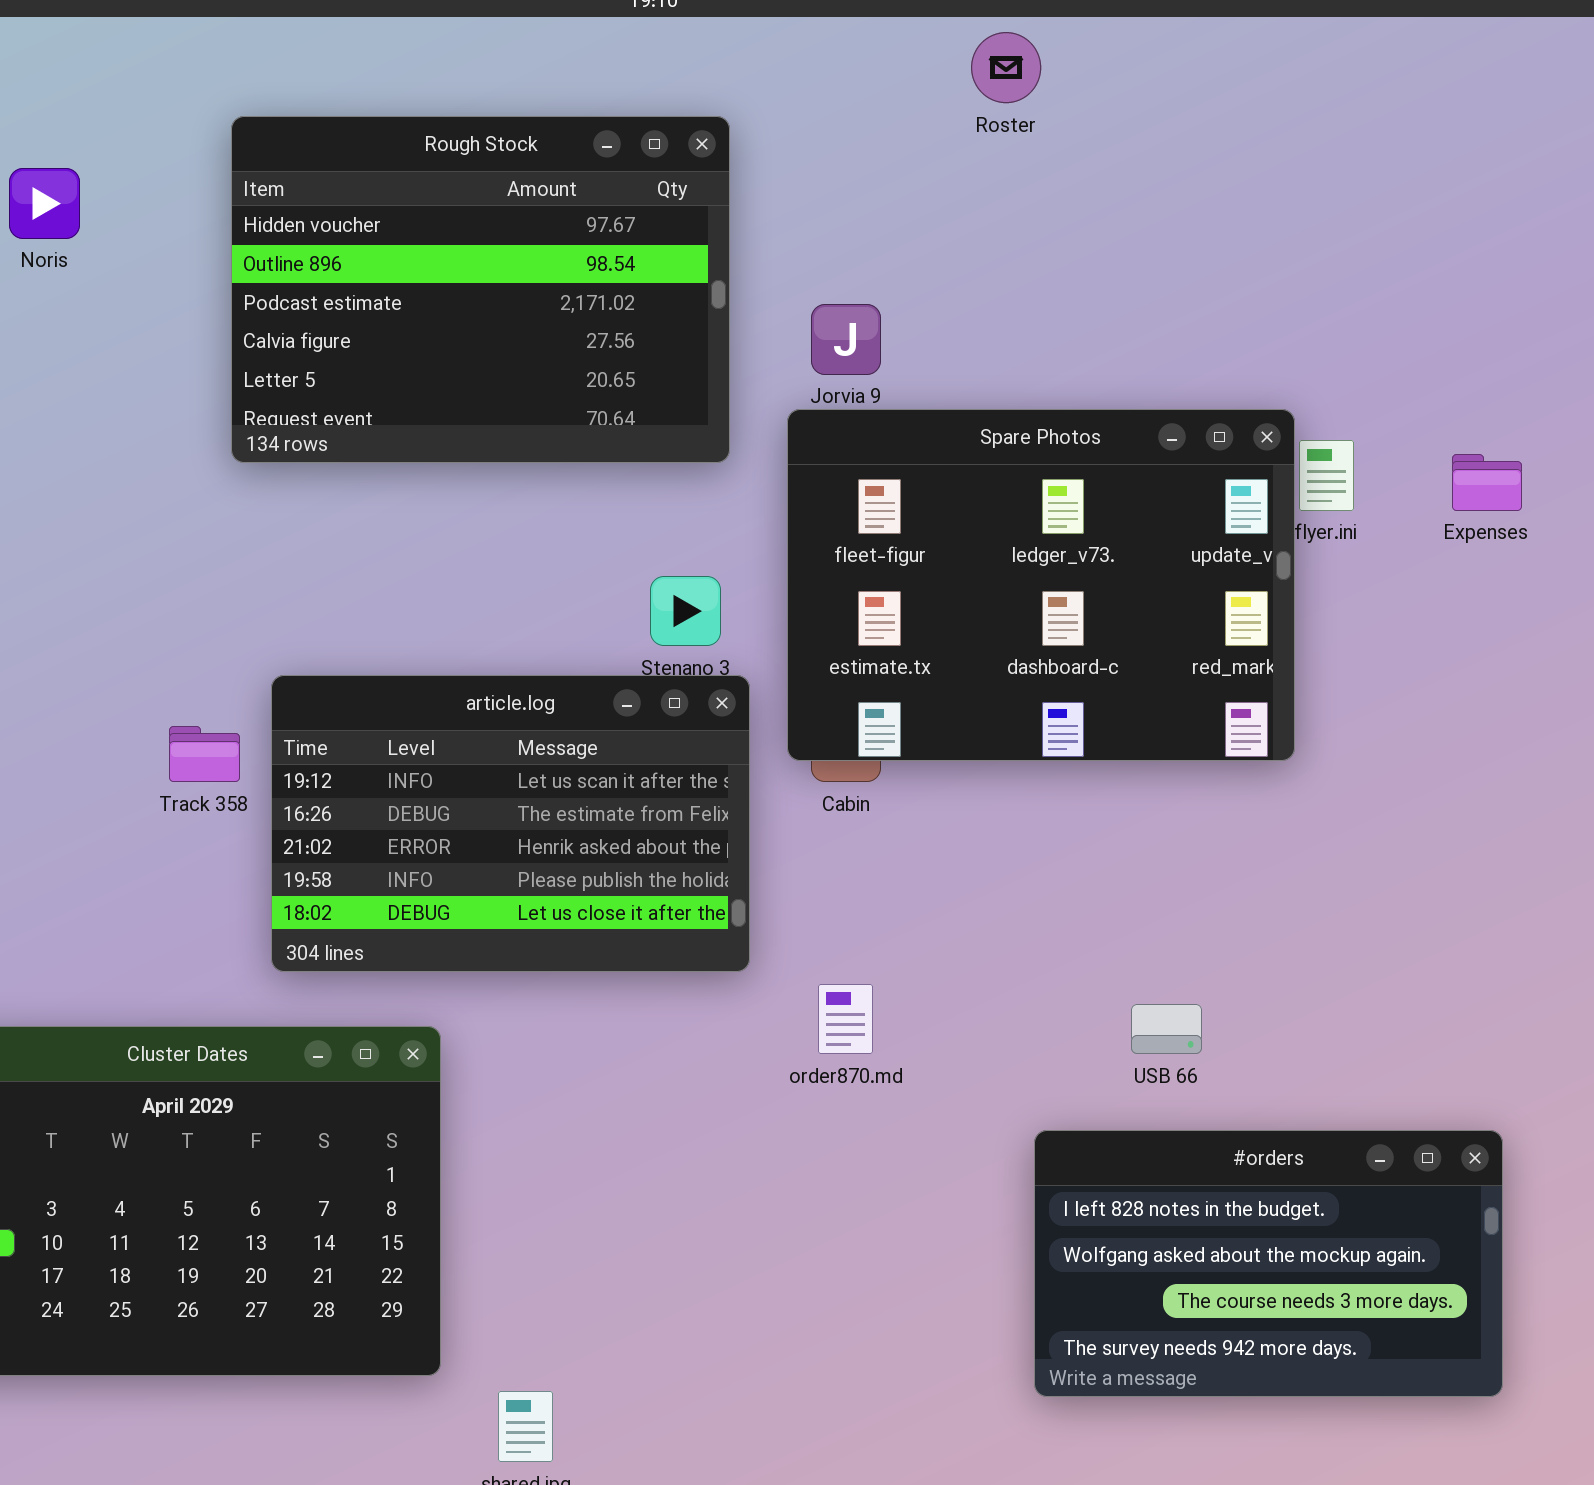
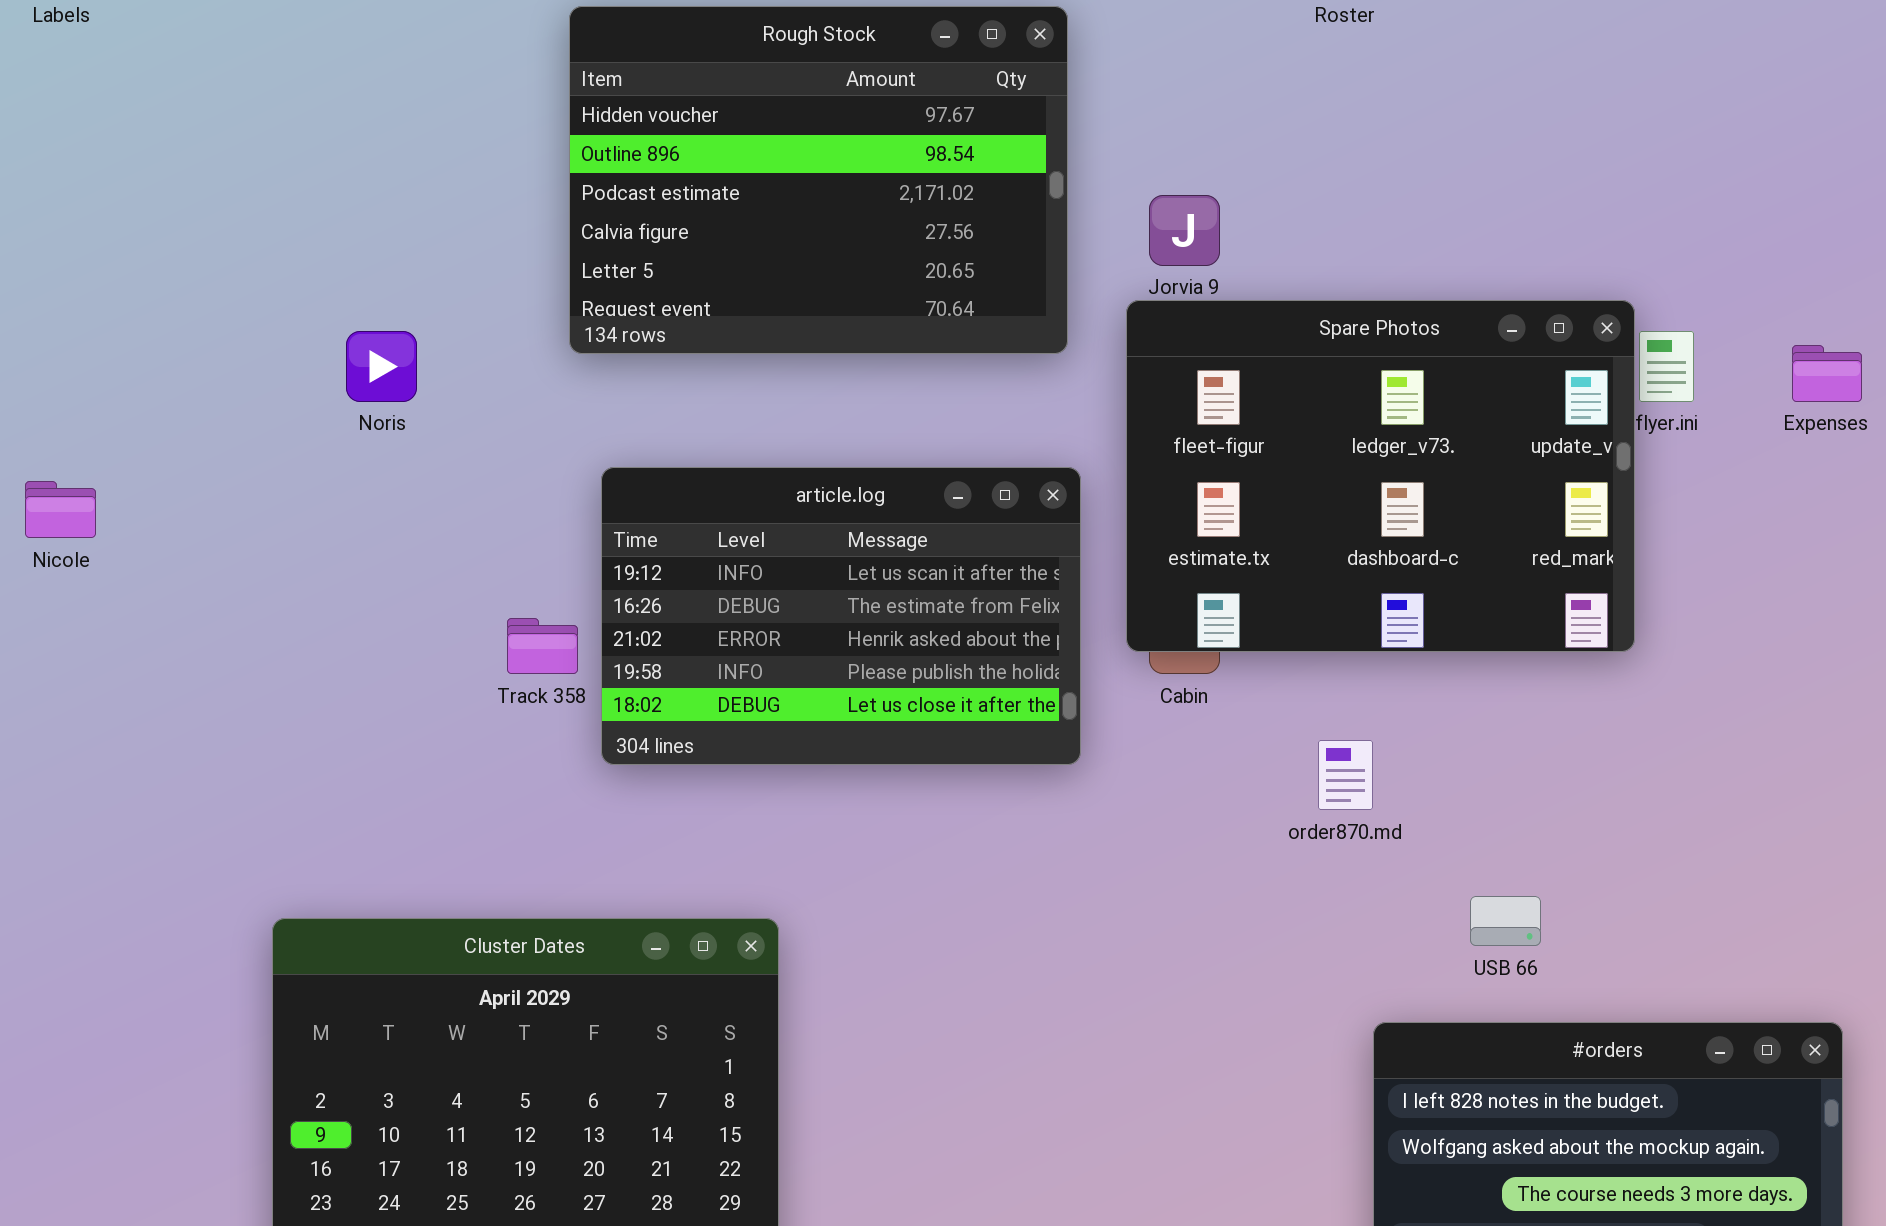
Noris: [9,168,80,239] -> [346,331,417,402], moved
article.log: [271,675,750,972] -> [601,467,1081,765], moved
order870.md: [818,984,873,1054] -> [1318,740,1373,810], moved

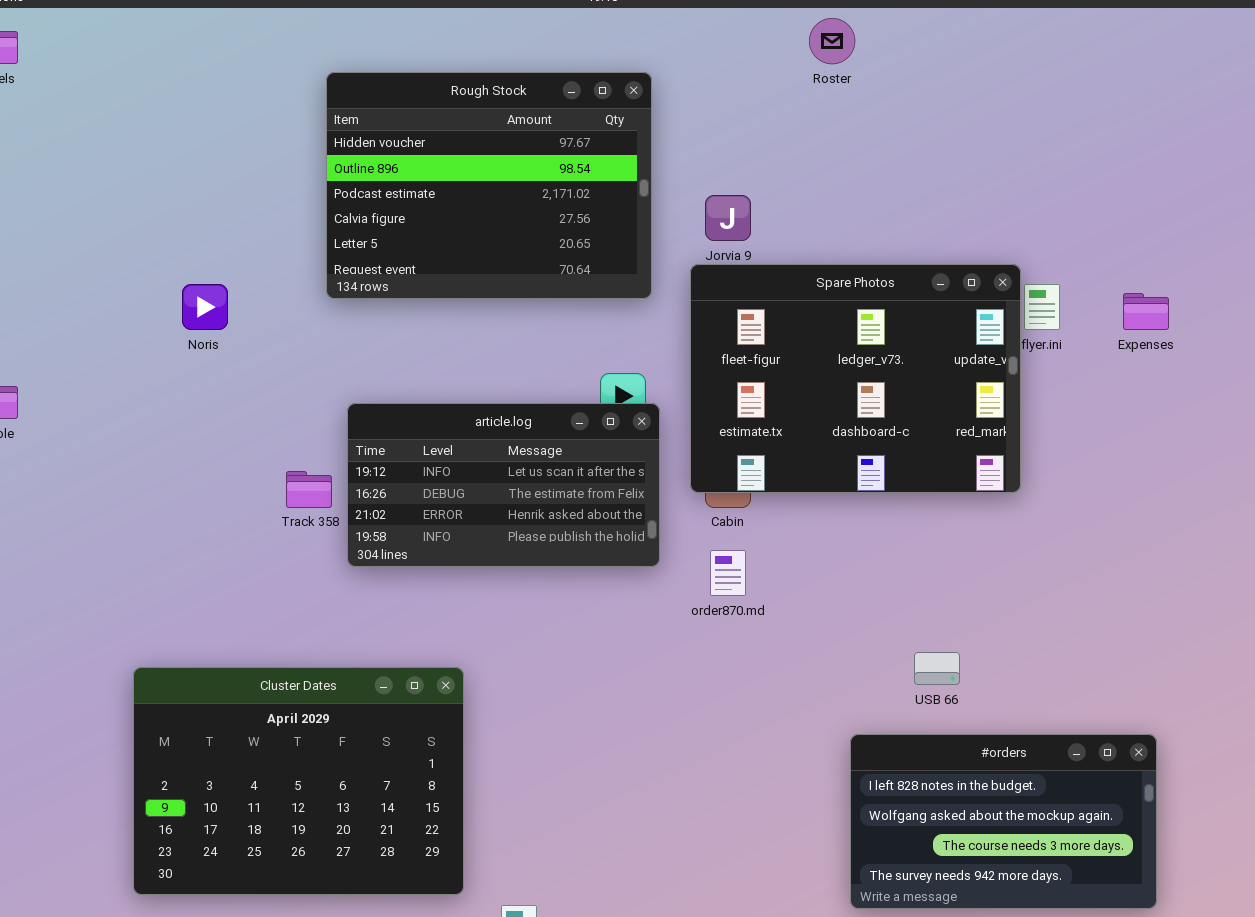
article.log: [601,467,1081,765] -> [347,403,660,567], resized
order870.md: [1318,740,1373,810] -> [710,550,746,596], moved

